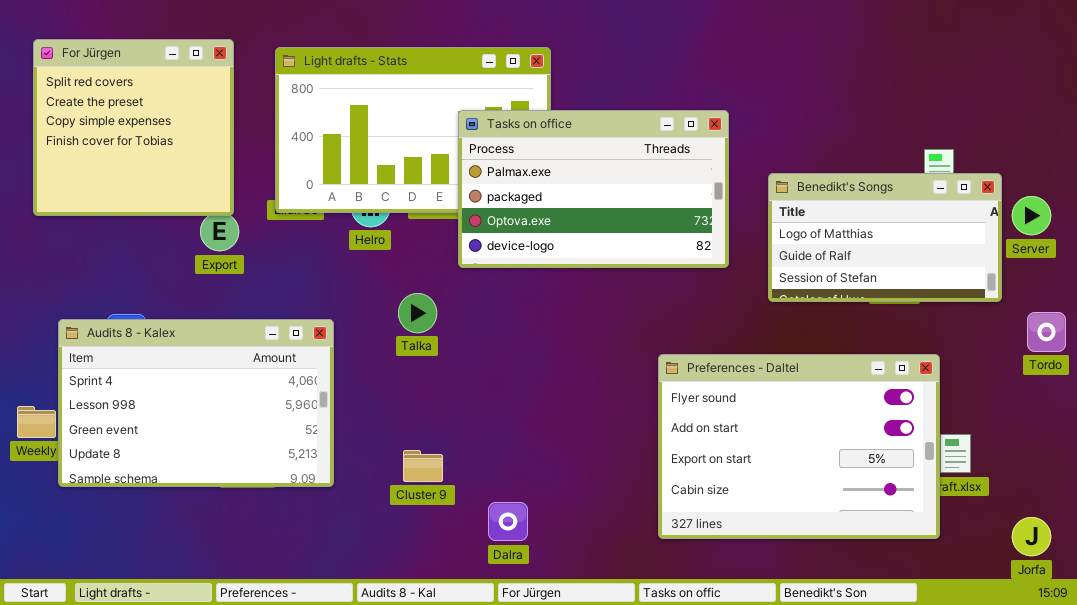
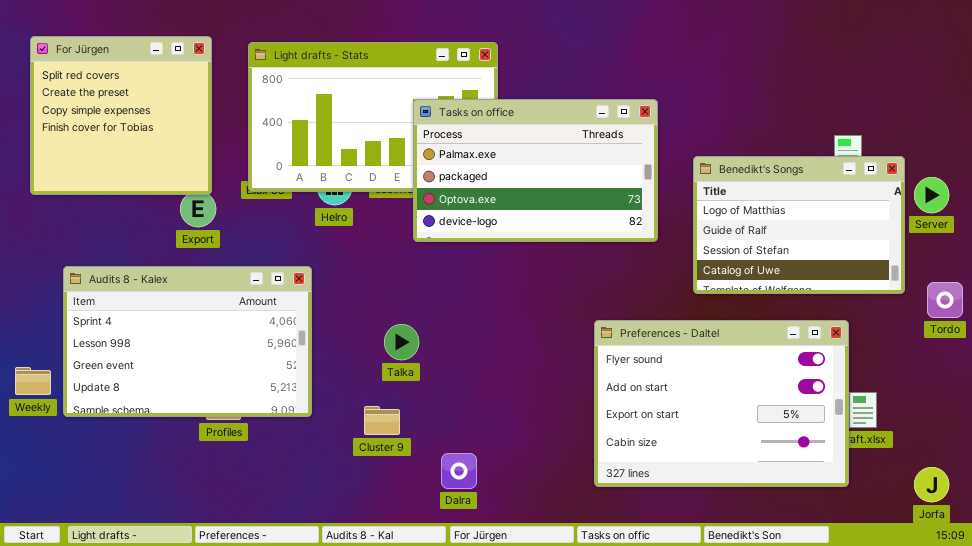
Benedikt's Songs: [768,173,1002,302] -> [693,156,905,294], resized
Talka: [398,293,437,333] -> [384,324,419,360], moved
Audits 8 - Kalex: [58,319,334,487] -> [63,266,312,417], moved

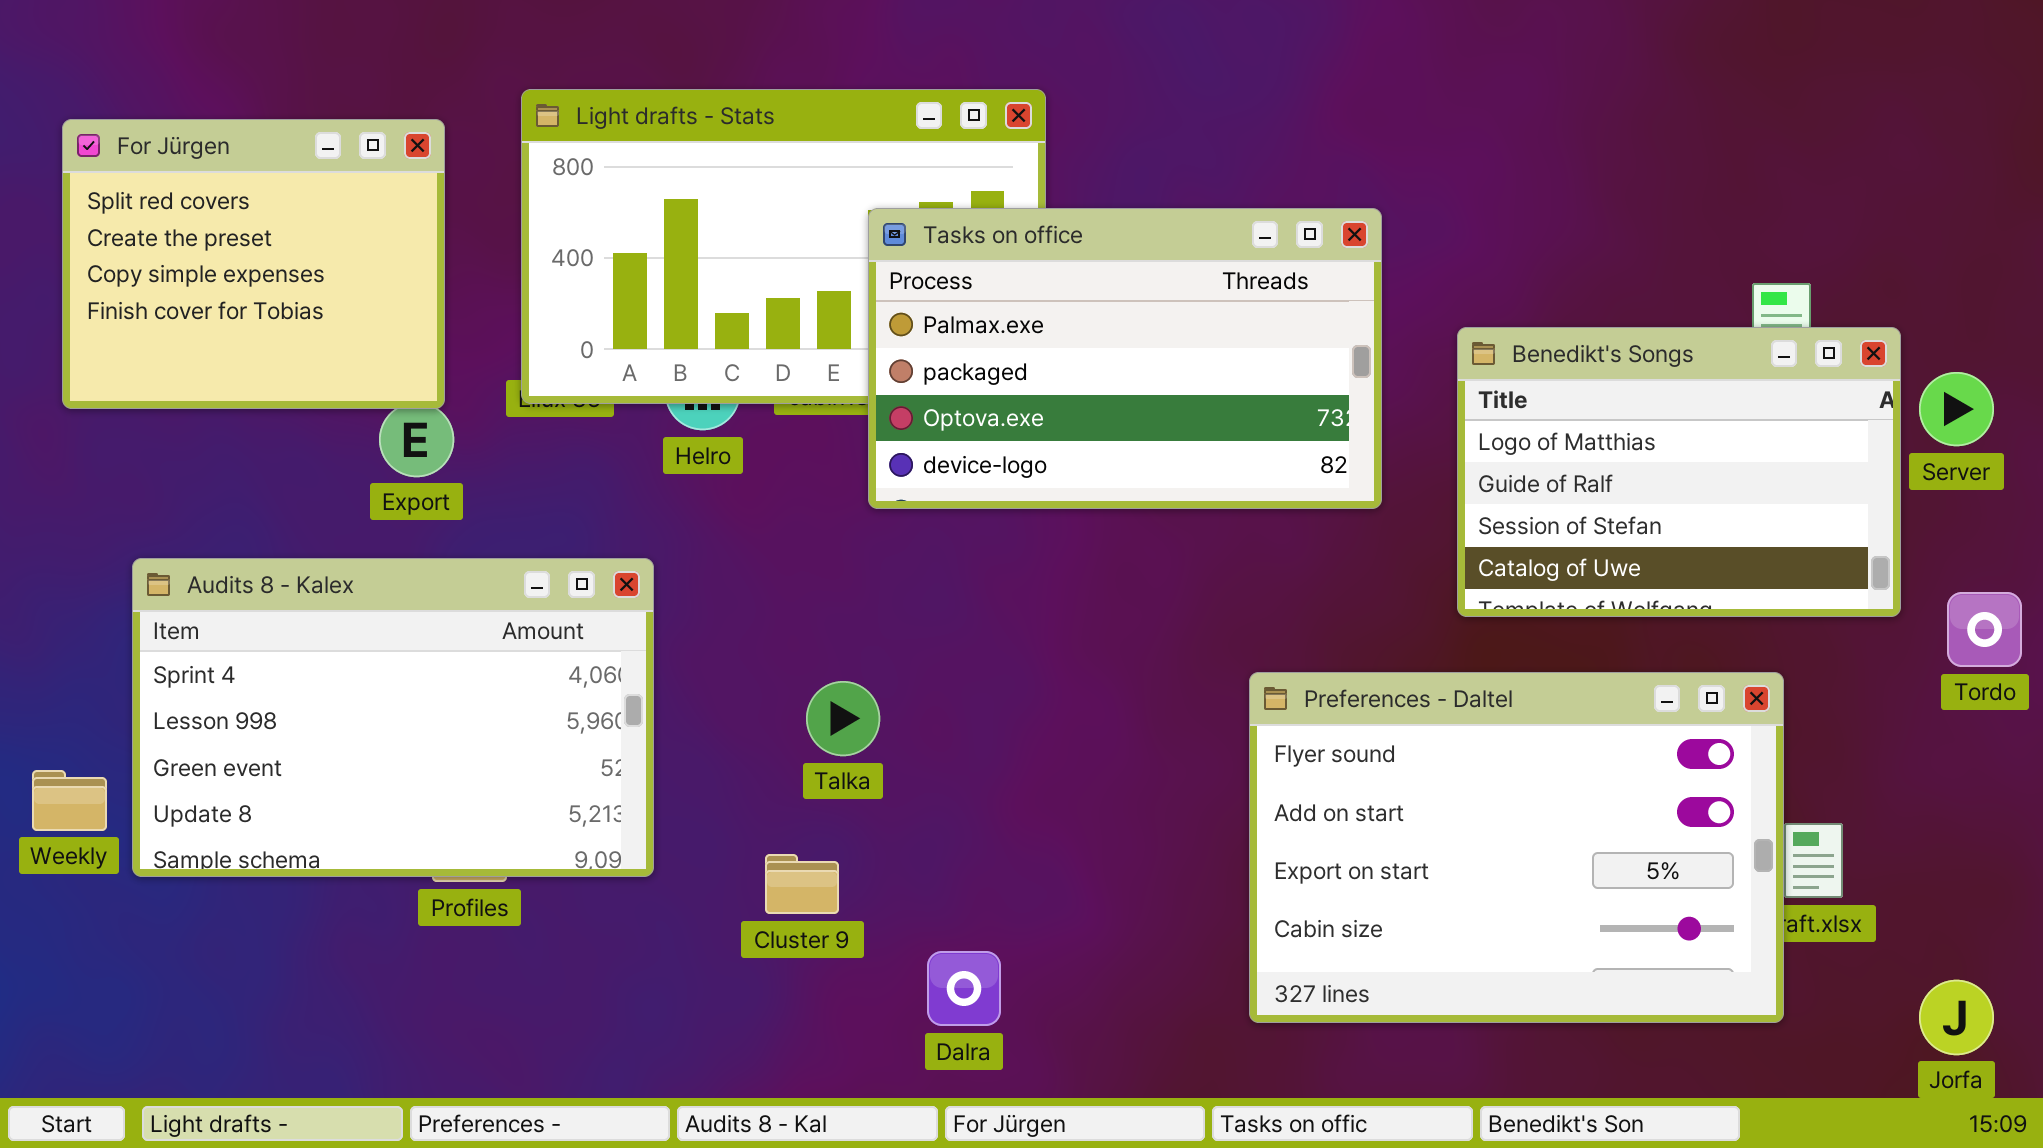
For Jürgen: [30,36,212,195] -> [62,119,445,409], resized

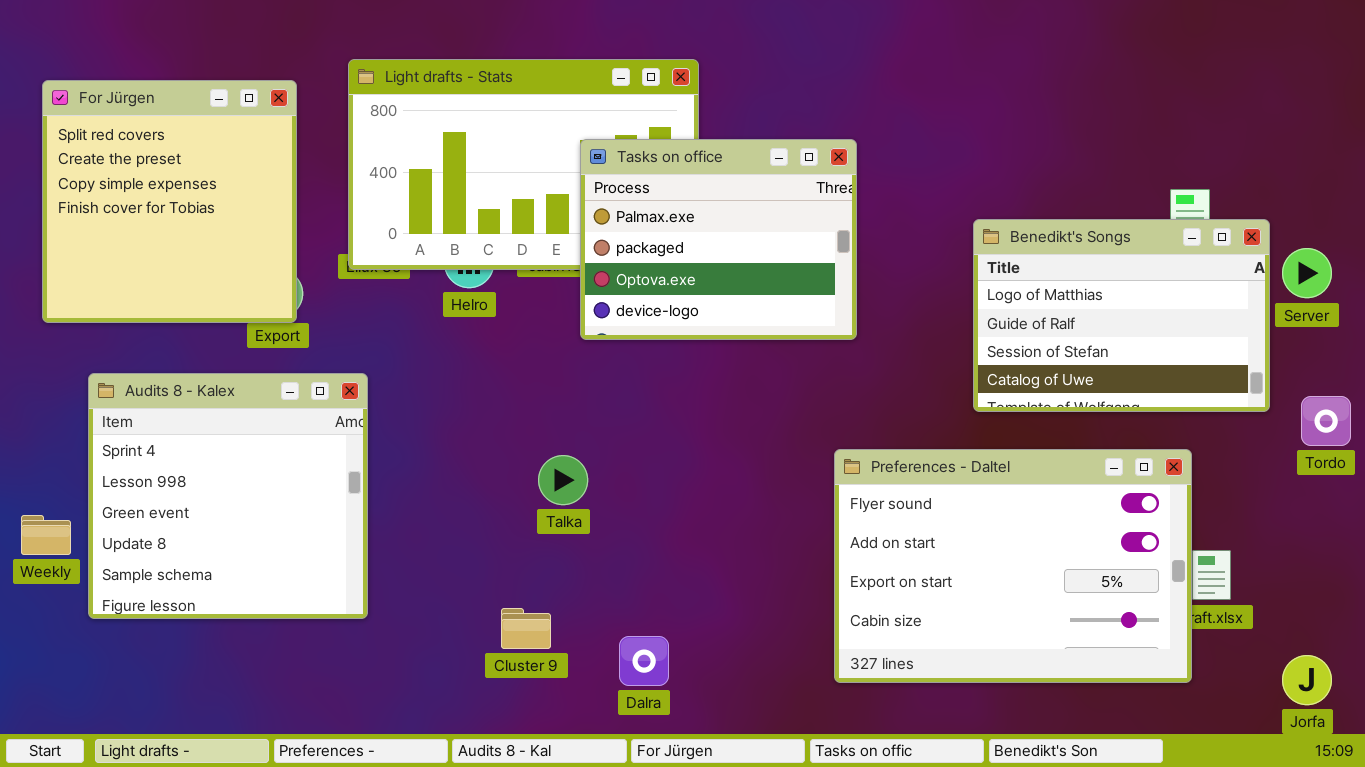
For Jürgen: [62,119,445,409] -> [42,80,297,323], resized
Tasks on office: [868,208,1382,509] -> [580,139,857,340], resized
Audits 8 - Kalex: [132,558,654,877] -> [88,373,368,619], resized
Cluster 9: [765,854,839,914] -> [501,608,551,649], moved

